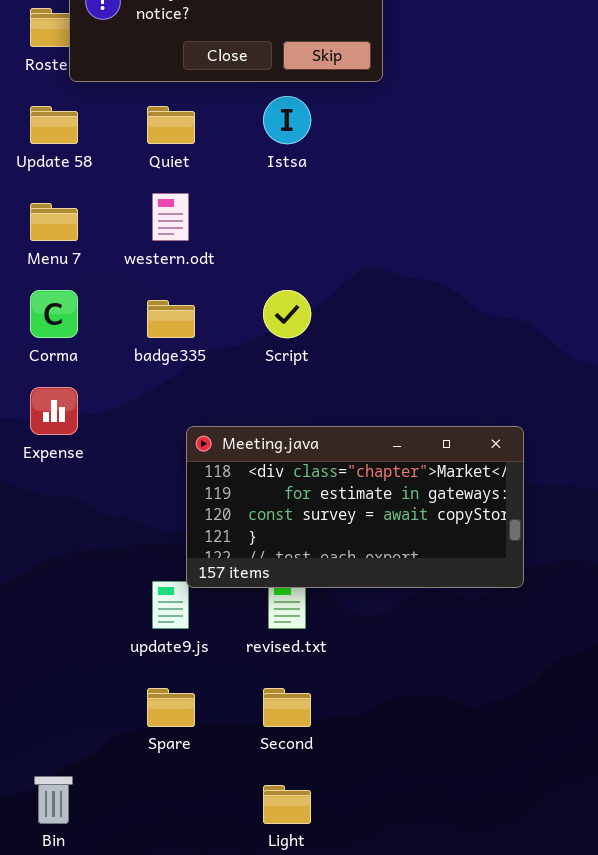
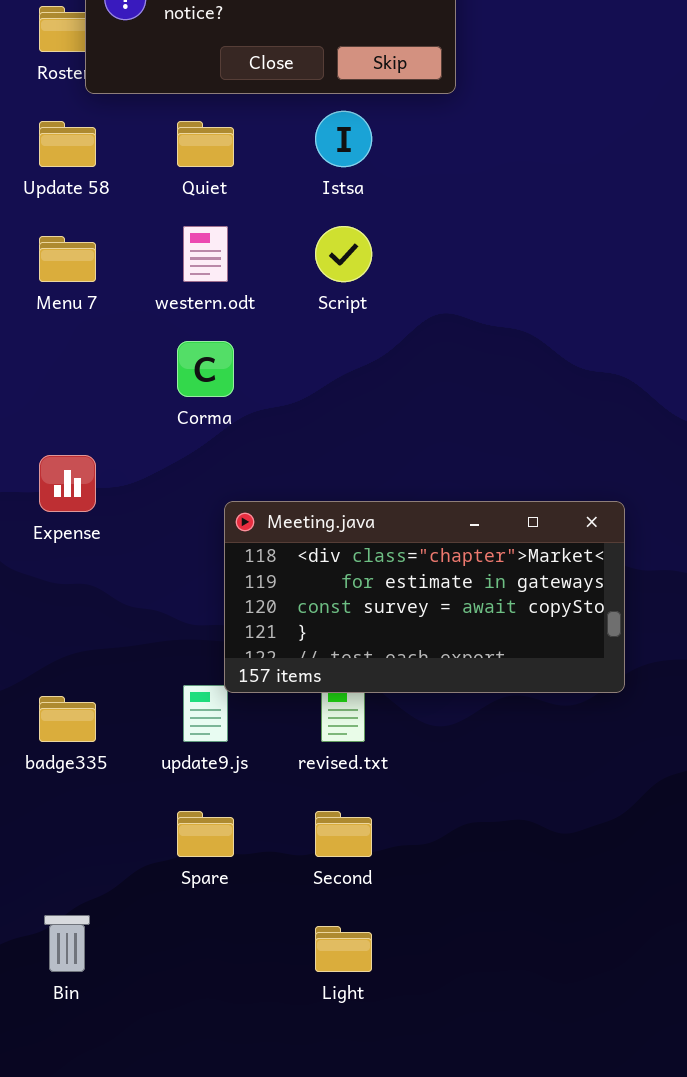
Corma: [30,290,78,338] -> [177,341,234,397], moved
Script: [263,290,311,338] -> [315,226,372,282], moved
badge335: [147,300,195,338] -> [39,696,96,742], moved

